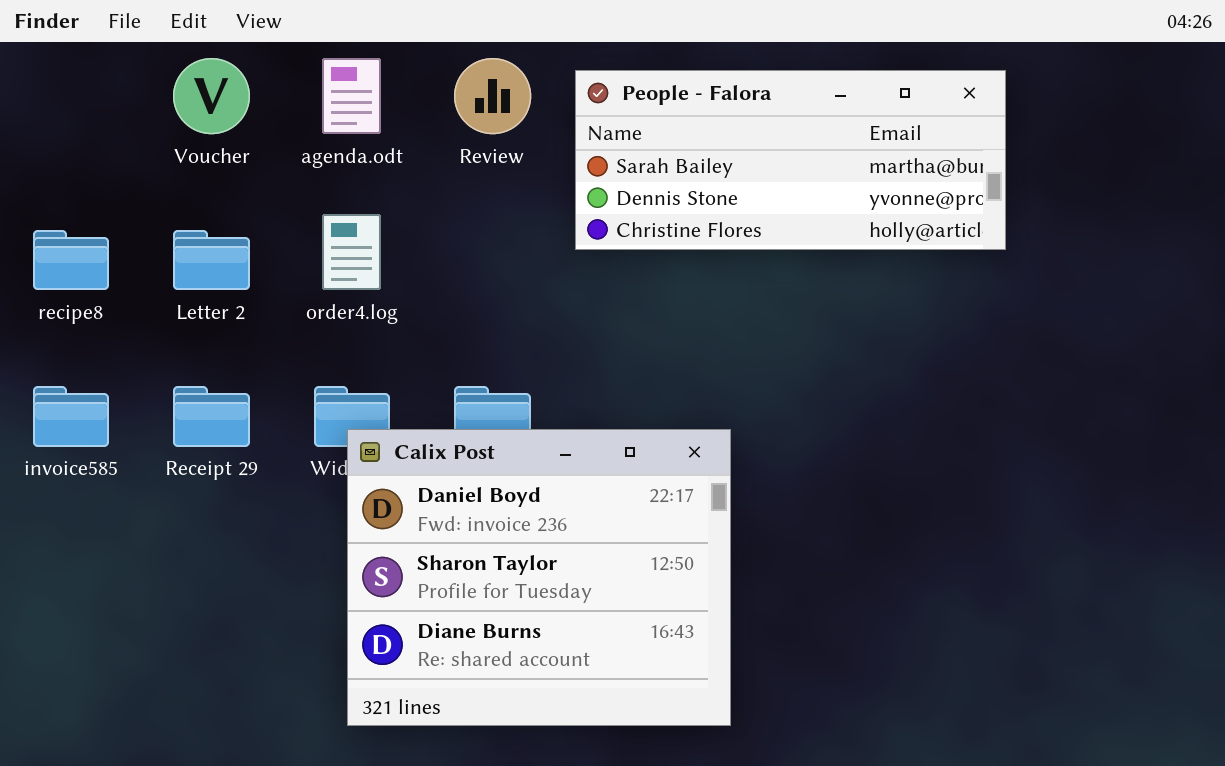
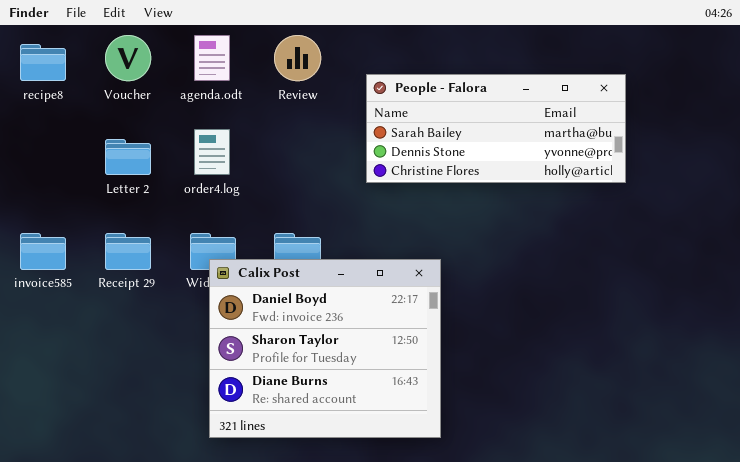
People - Falora: [575,70,1006,250] -> [366,74,626,183], moved
recipe8: [33,230,109,290] -> [20,44,66,81], moved

